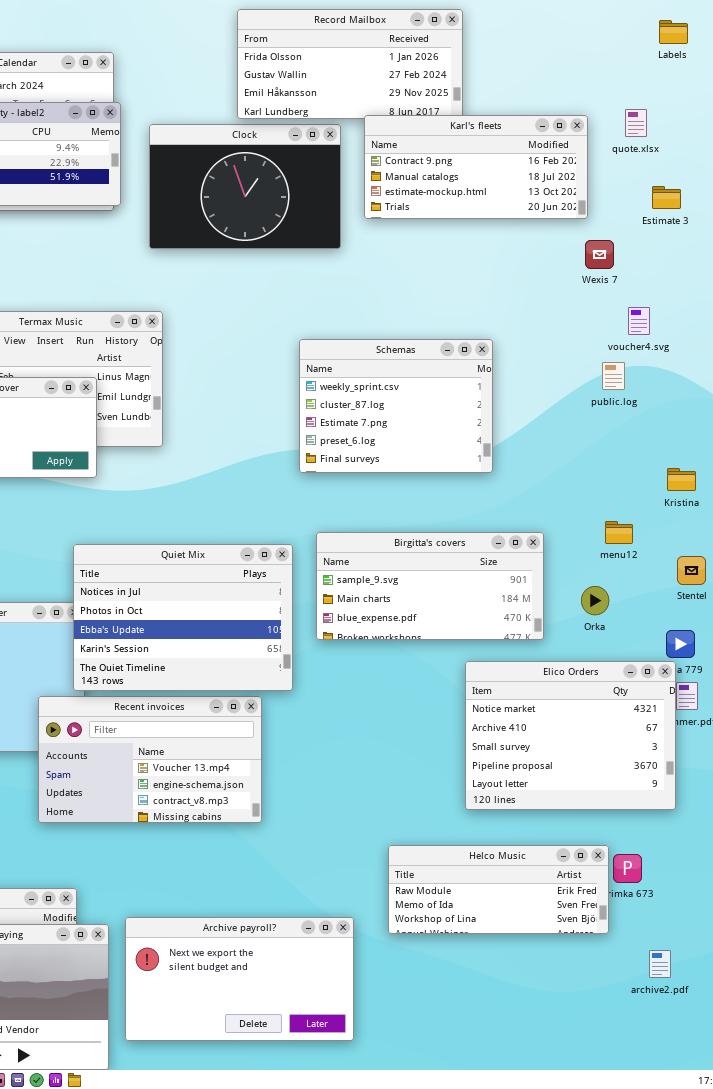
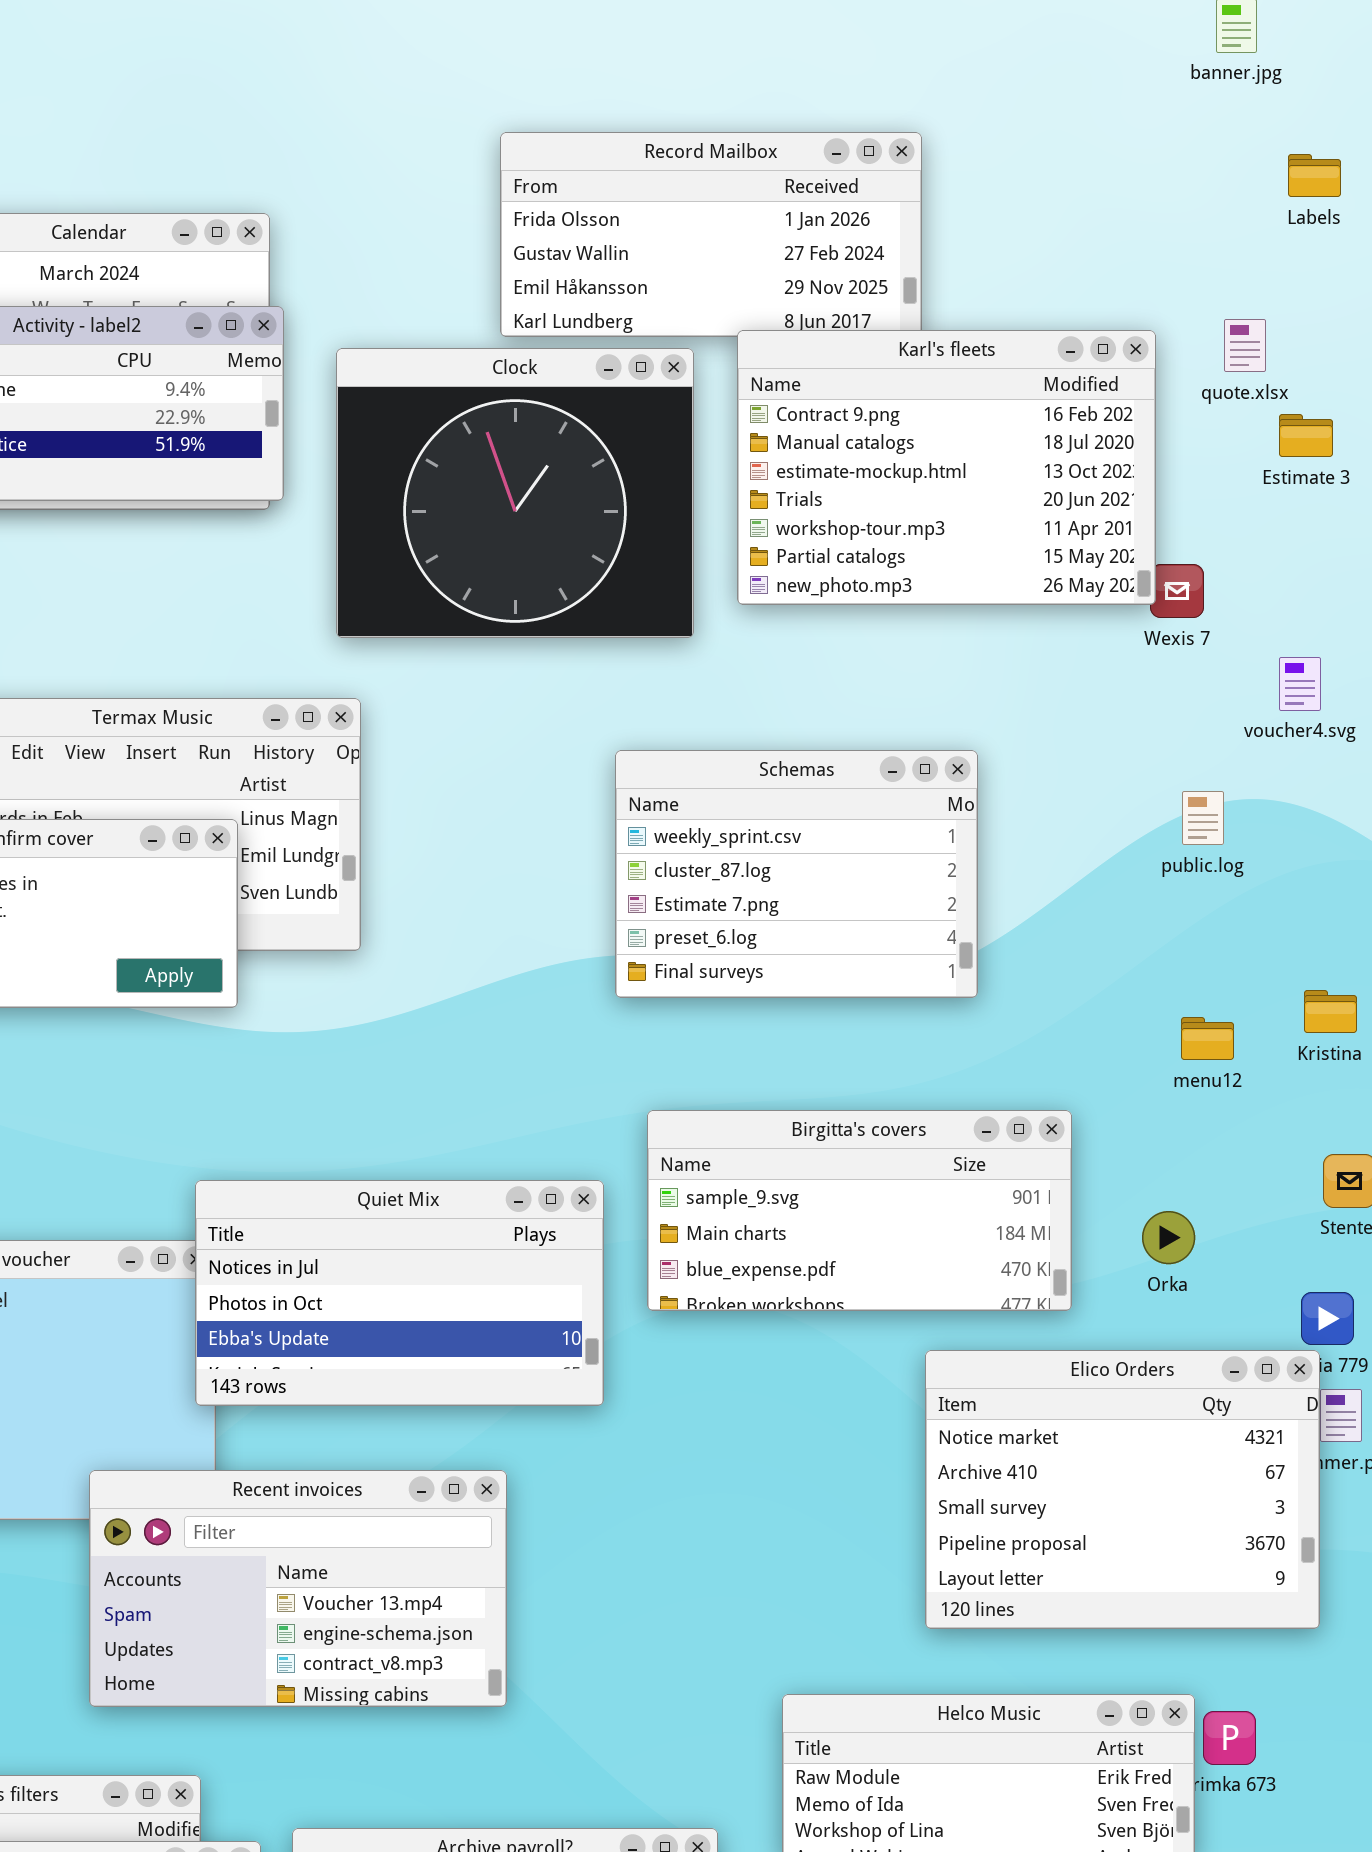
Karl's fleets: [364,115,588,219] -> [737,330,1156,605], resized
Clock: [149,124,341,249] -> [336,348,694,638], resized
Estimate 3: [652,186,681,209] -> [1279,414,1333,457], moved
voucher4.svg: [628,307,650,335] -> [1279,657,1321,711], moved
menu12: [605,521,633,544] -> [1181,1017,1234,1060], moved
Quiet Mix: [73,544,293,691] -> [195,1180,604,1406], resized
Recent invoices: [38,696,262,823] -> [89,1470,507,1707], moved

